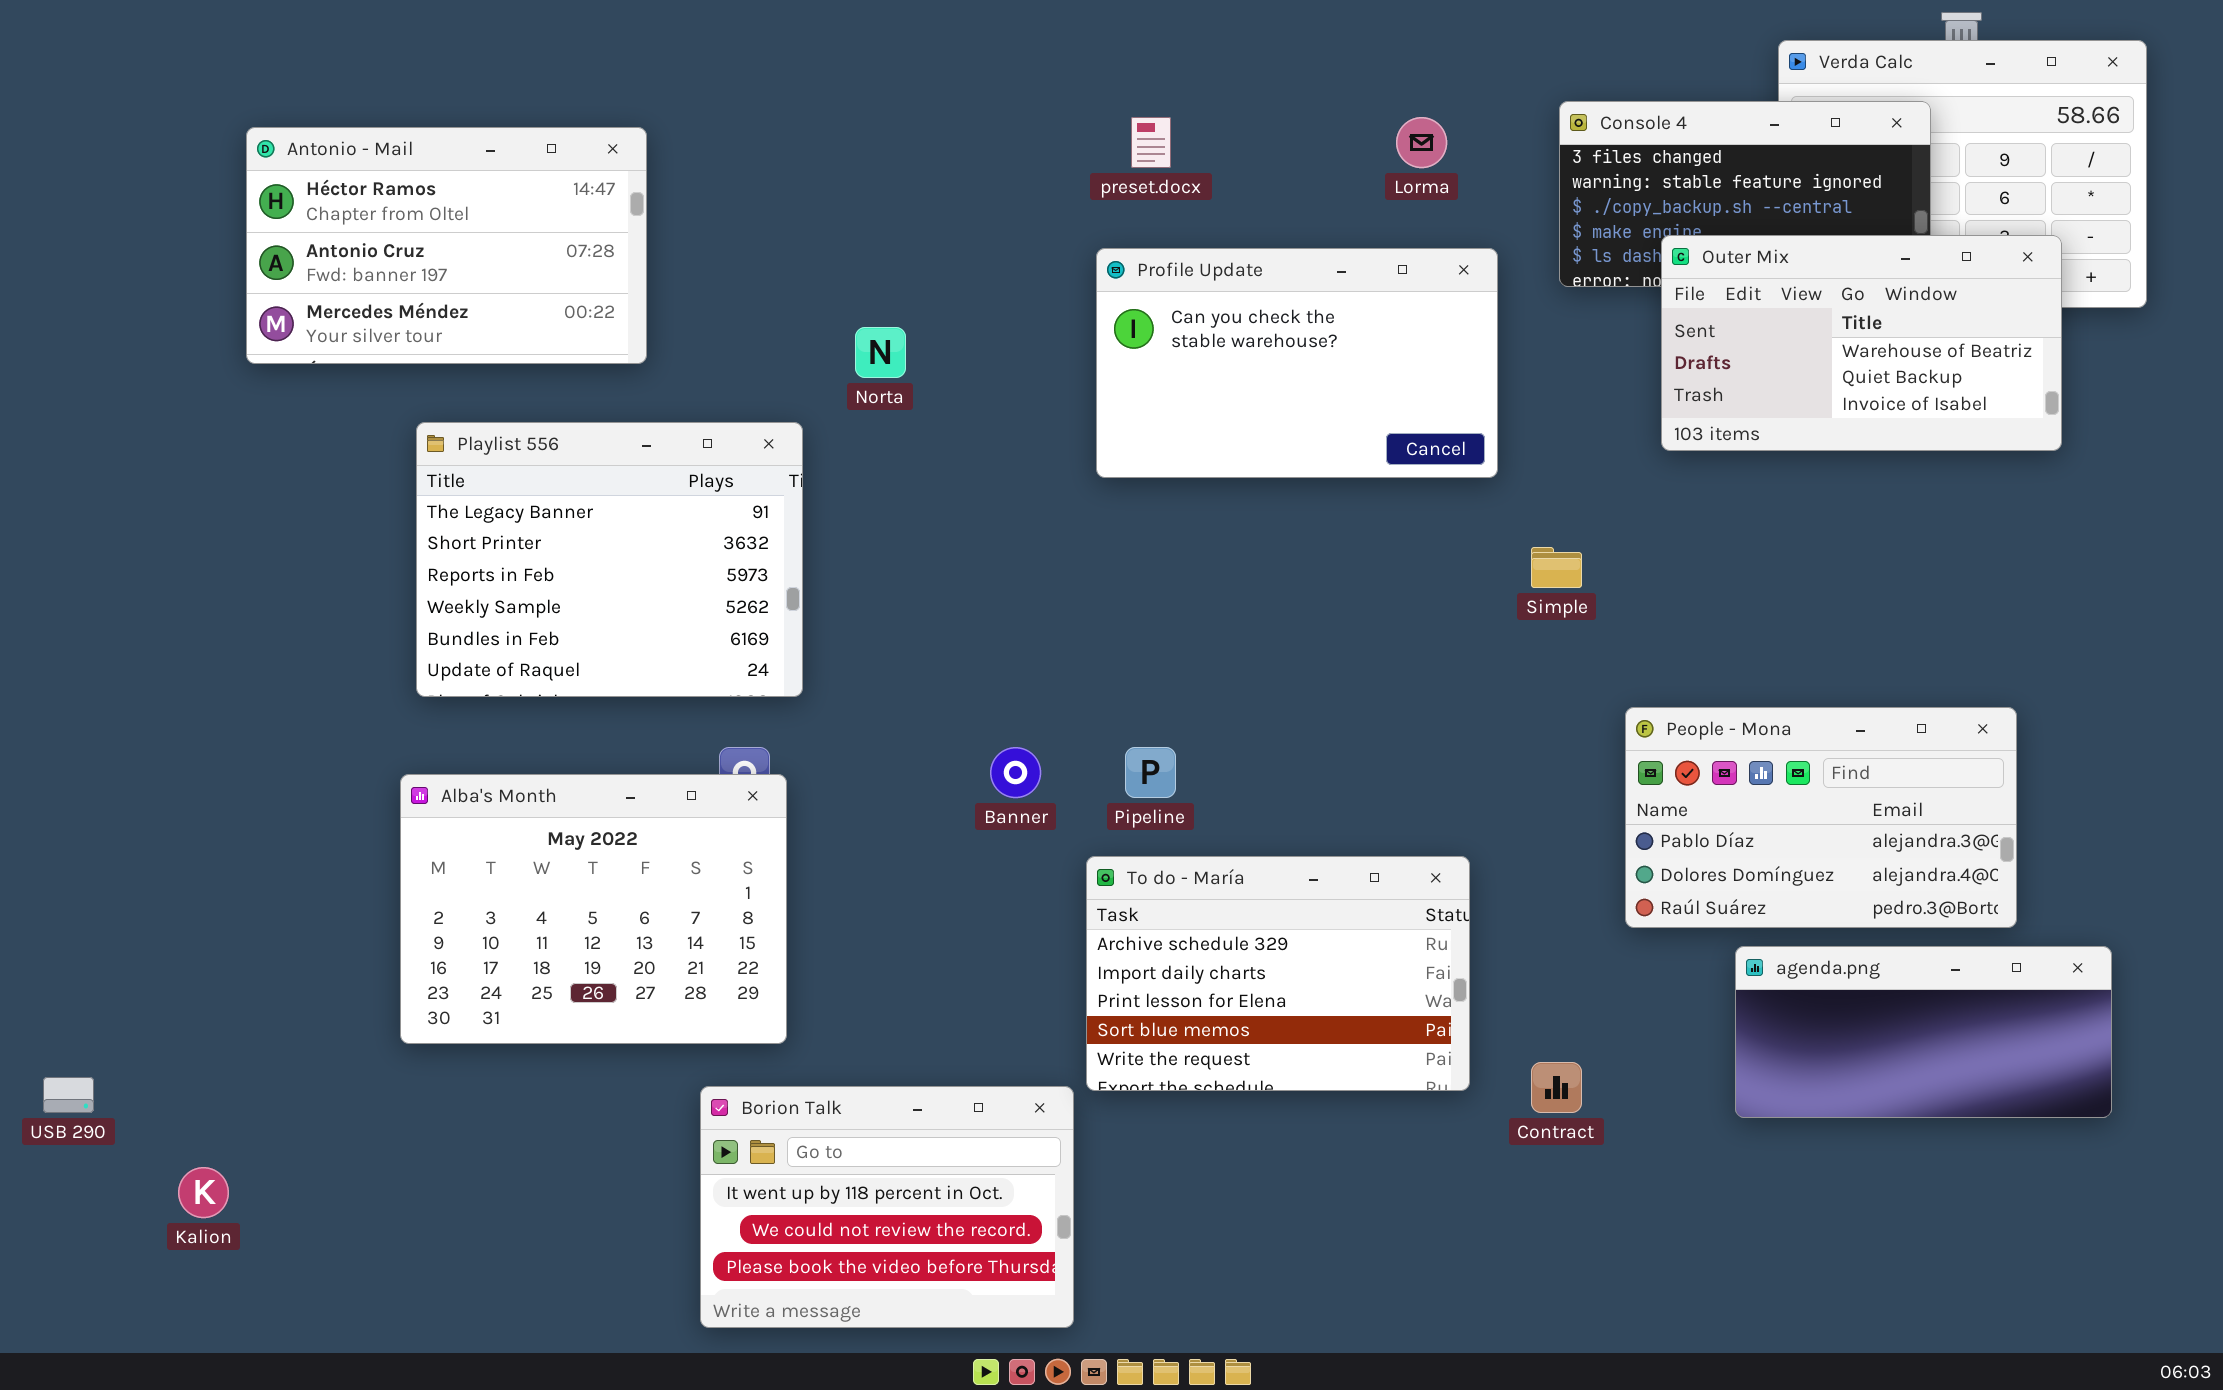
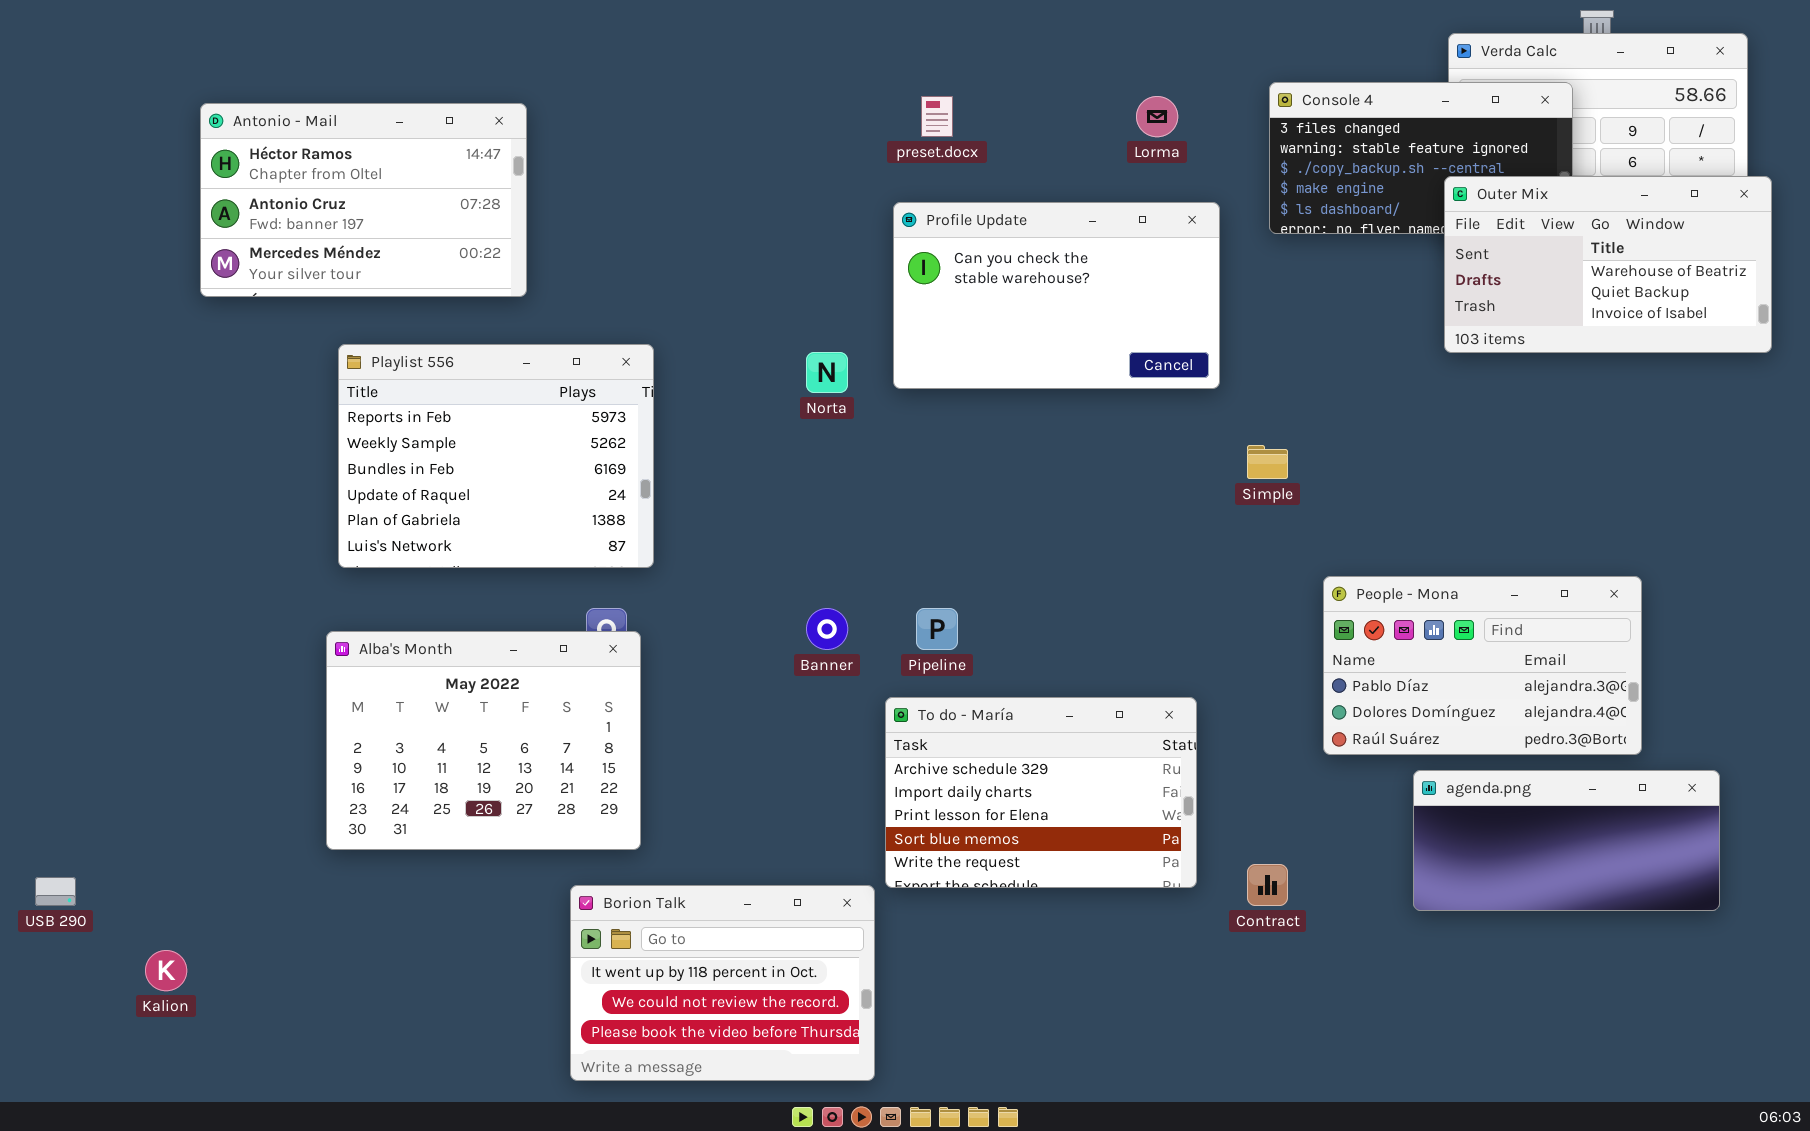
Outer Mix: [1661,235,2062,451] -> [1444,176,1772,353], moved
Norta: [855,327,906,378] -> [806,352,848,393], moved
Playlist 556: [416,422,803,697] -> [338,344,654,568], scrolled down 2 rows

